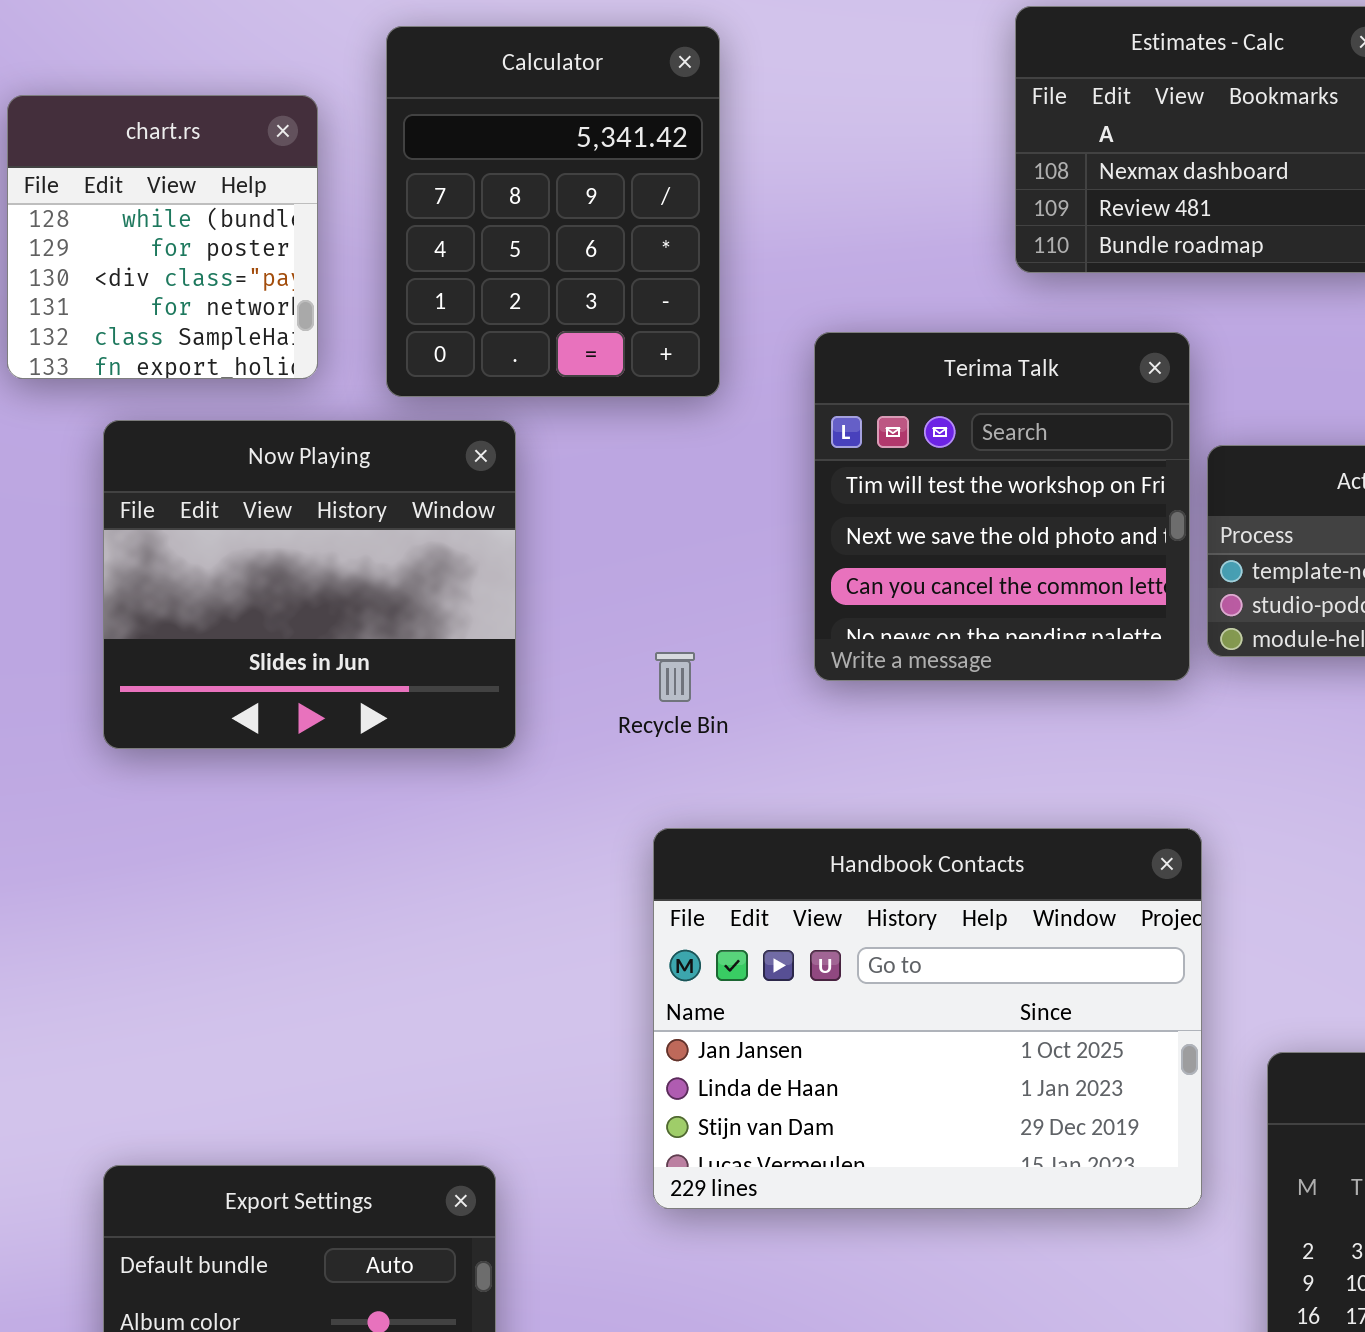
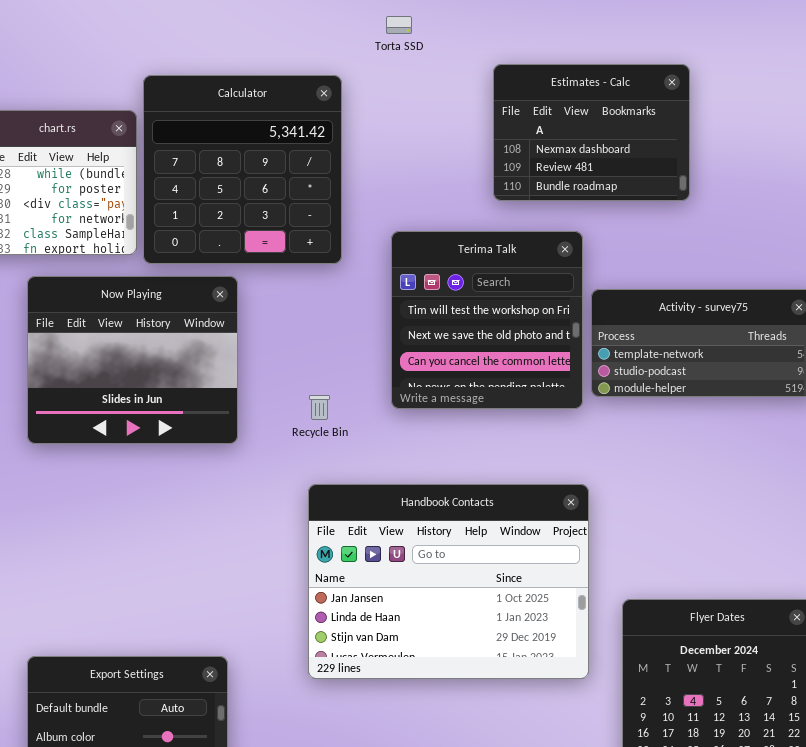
Calculator: [386,26,720,397] -> [143,75,342,264], resized

